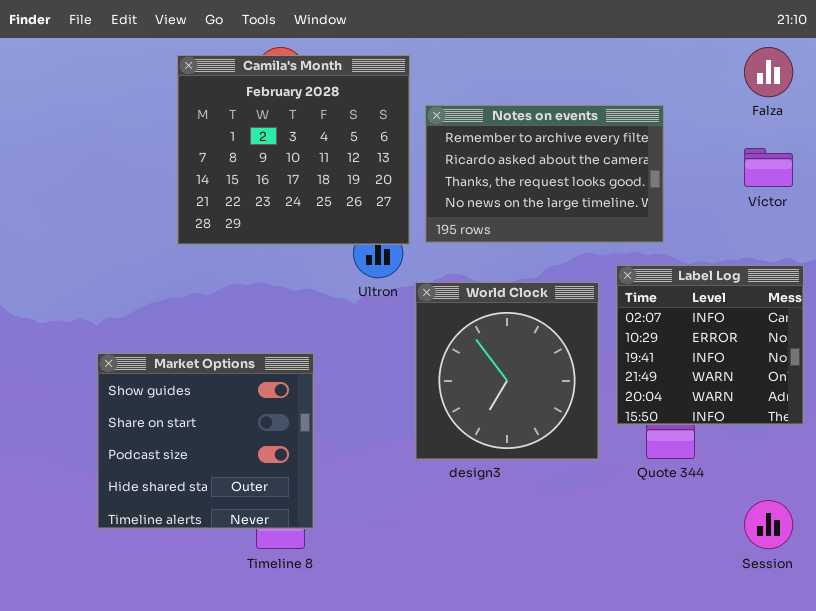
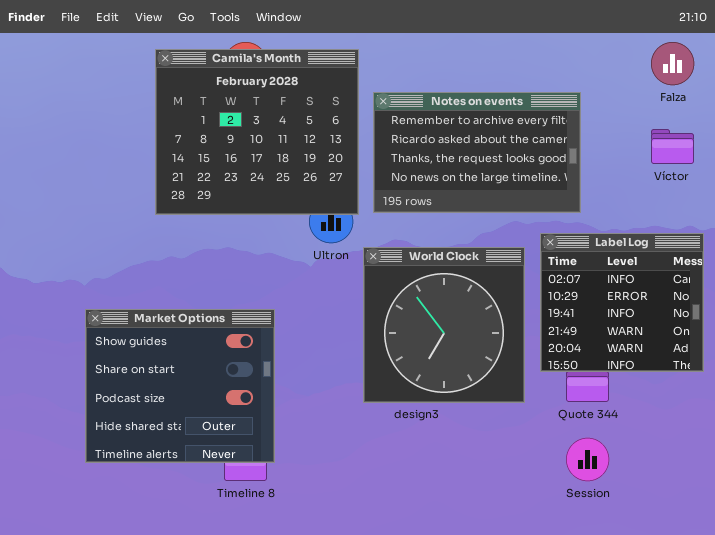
Session: [744,500,793,549] -> [566,438,609,481], moved

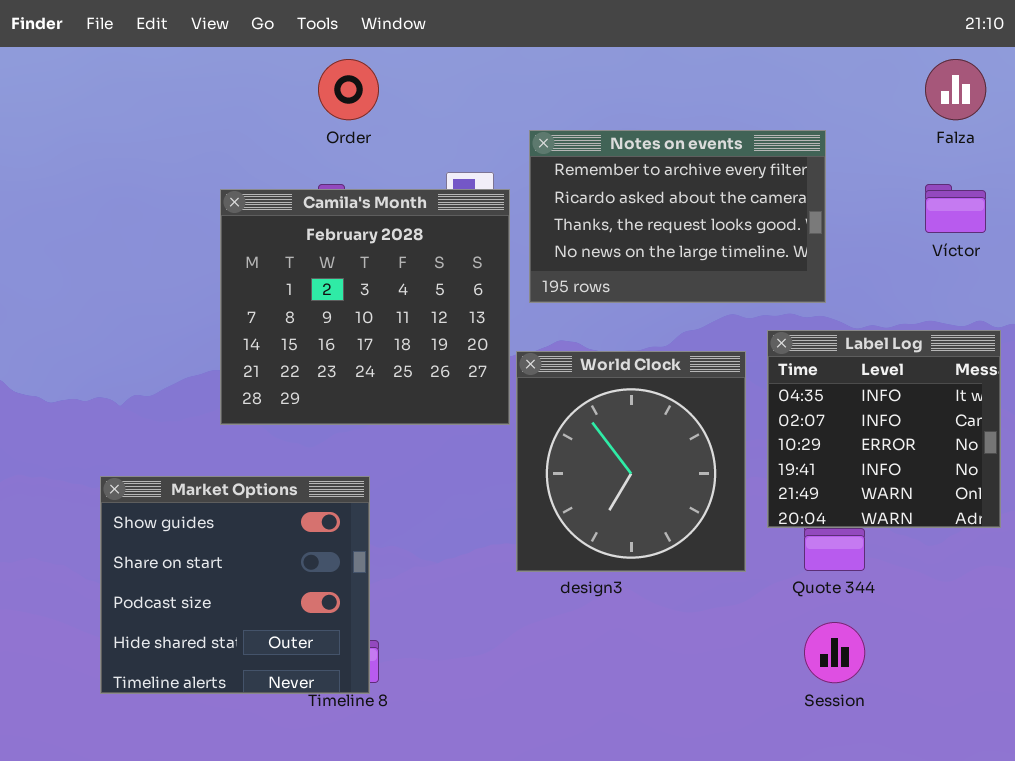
Camila's Month: [155,49,359,215] -> [220,189,510,425], moved
Label Log: [540,233,704,372] -> [767,330,1001,528], scrolled up 1 row
Market Options: [85,309,275,463] -> [100,476,370,694], moved

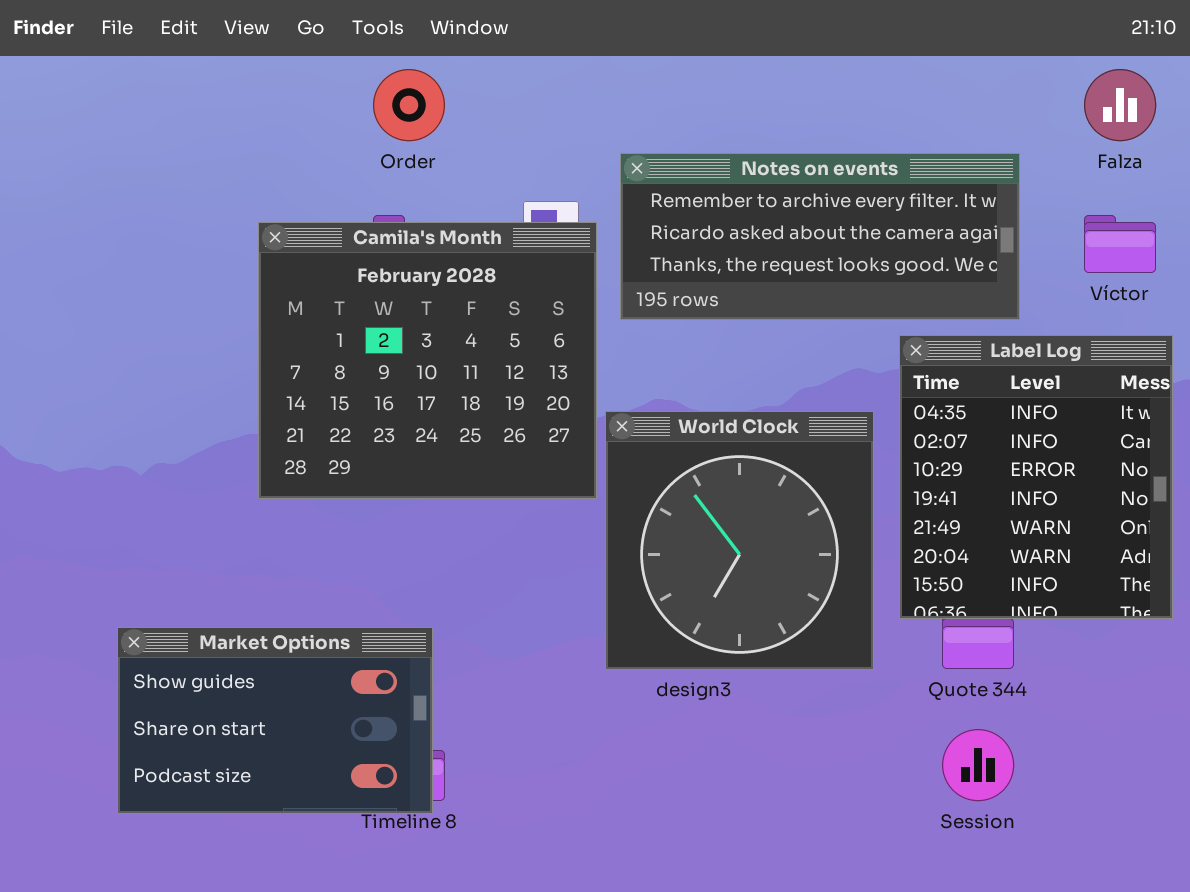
Notes on events: [529,130,826,303] -> [620,153,1020,320], resized
Label Log: [767,330,1001,528] -> [899,335,1173,619], resized
Market Options: [100,476,370,694] -> [117,627,433,814], resized

